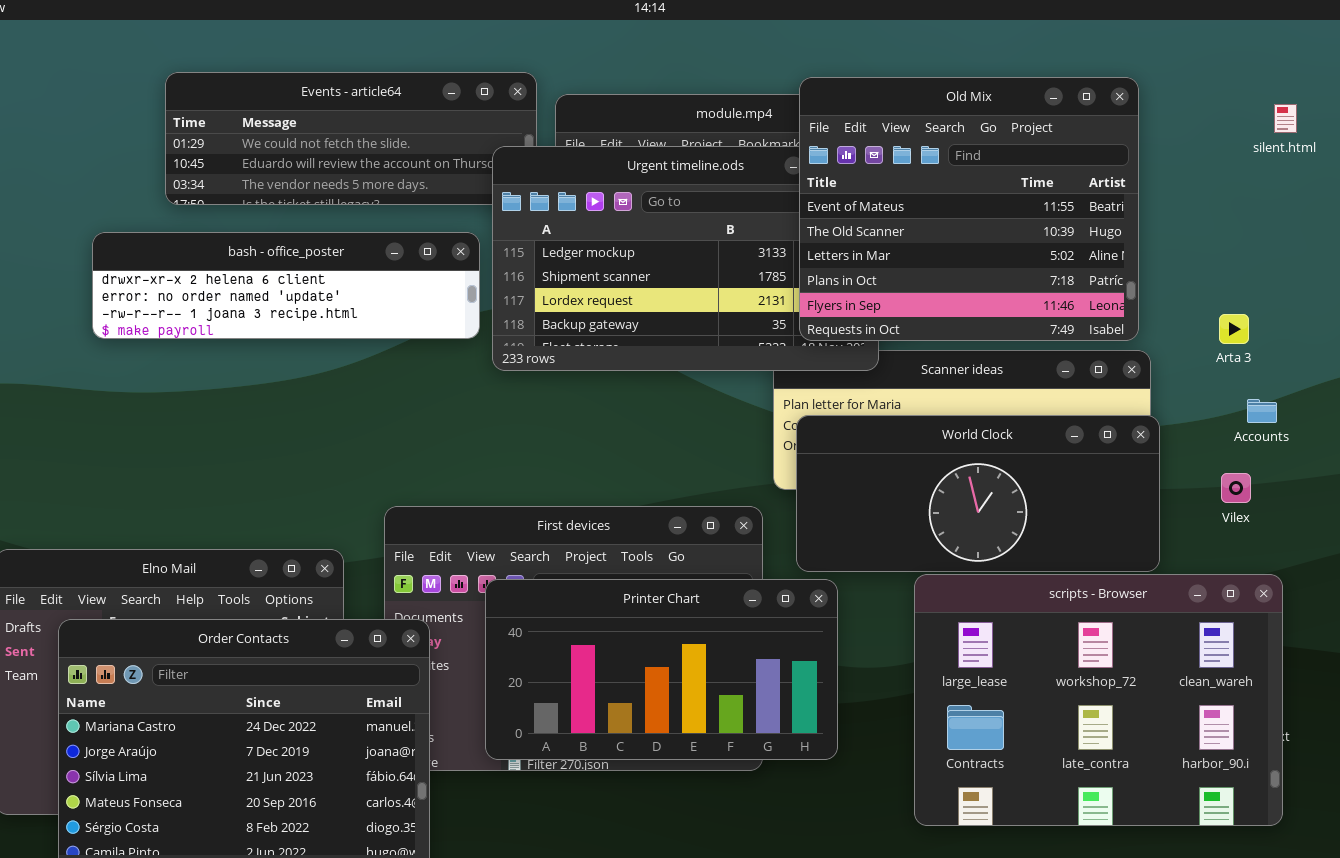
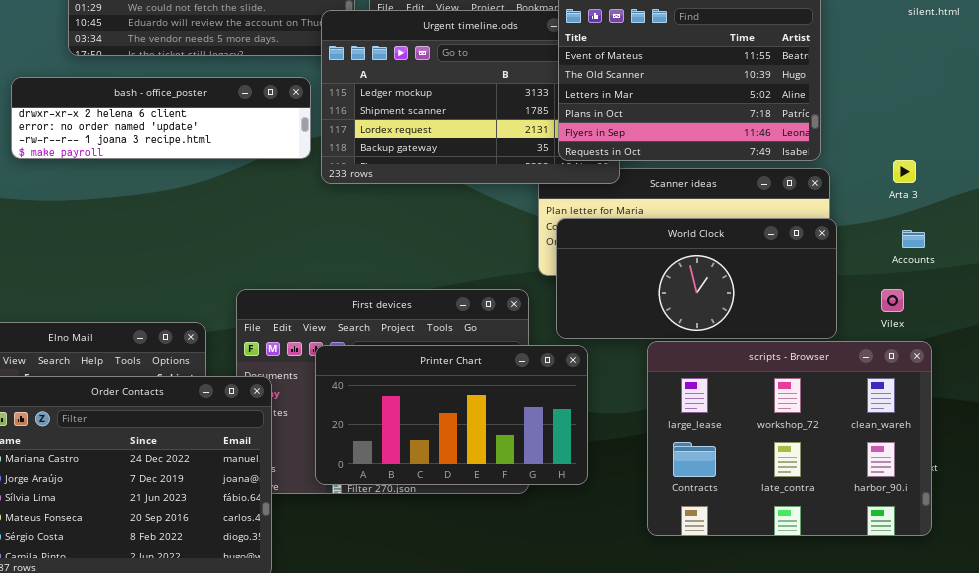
Arta 3: [1219,314,1249,344] -> [893,160,916,183], moved
Accounts: [1247,399,1277,423] -> [902,230,925,248], moved
Vilex: [1221,473,1251,503] -> [881,289,904,312], moved

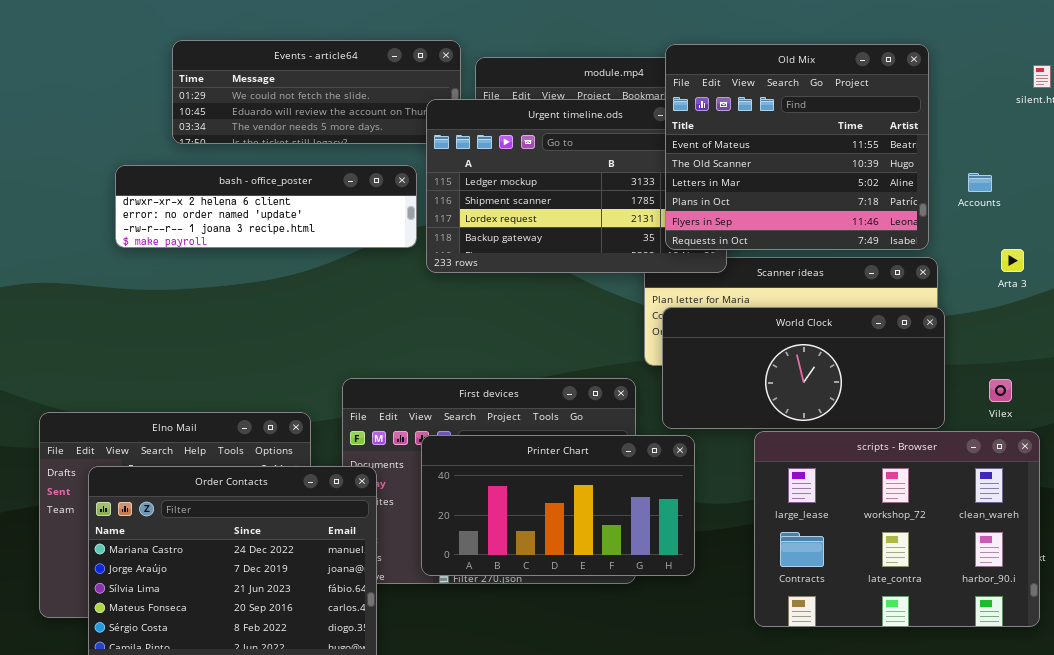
Accounts: [902,230,925,248] -> [968,173,992,192], moved

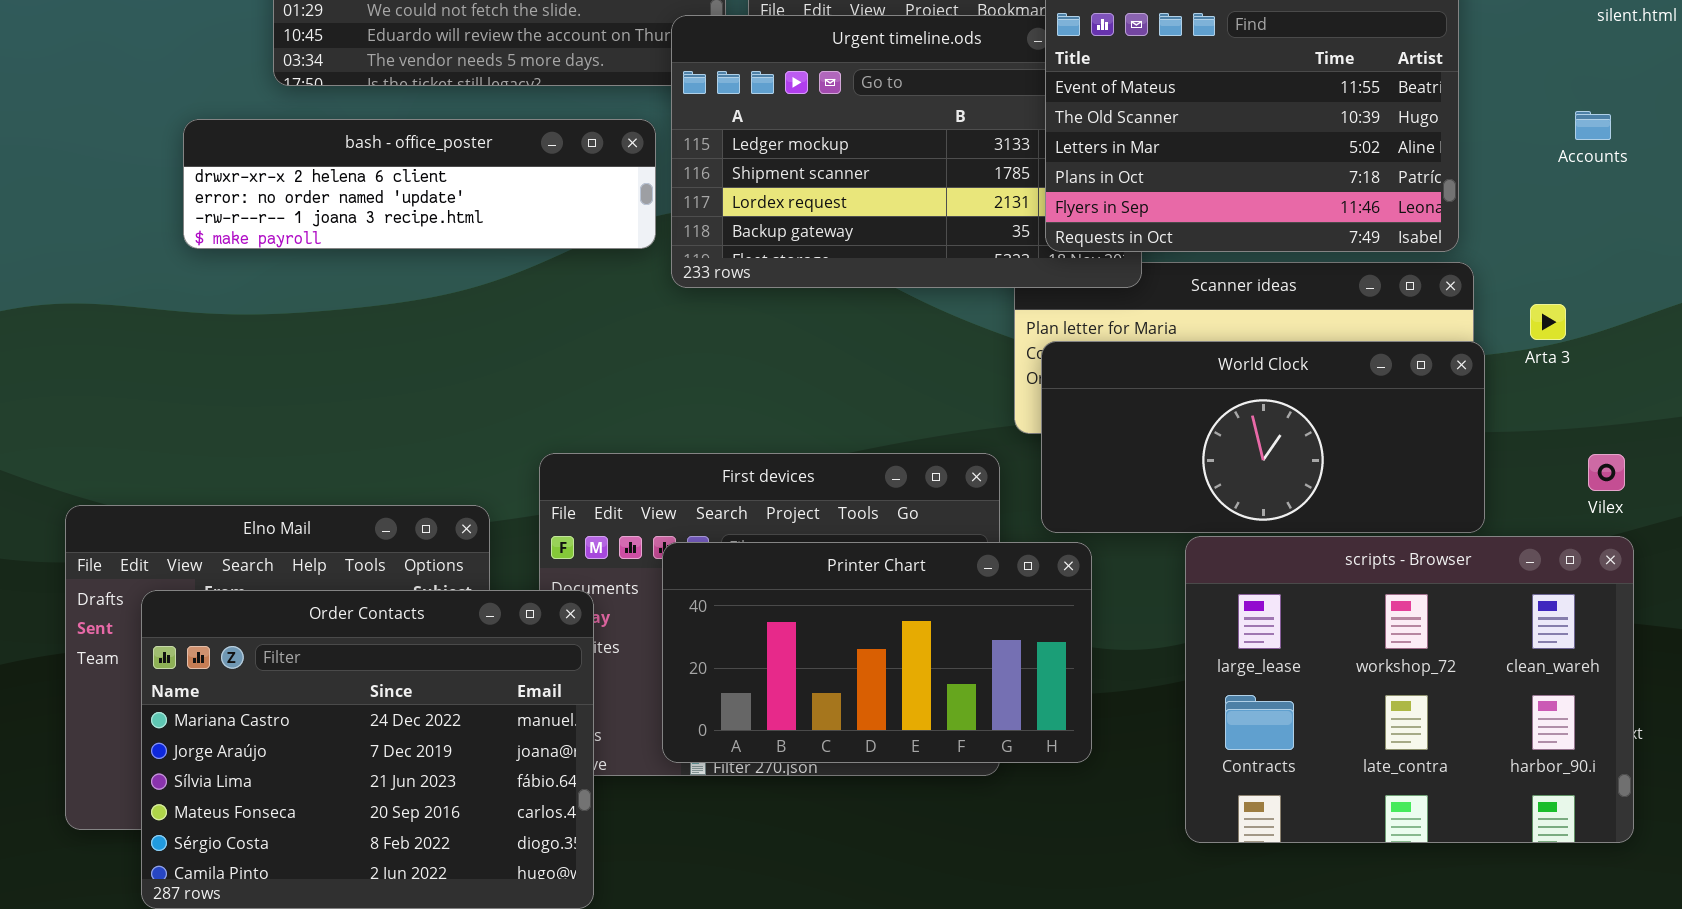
Accounts: [968,173,992,192] -> [1575,111,1611,140], moved
Arta 3: [1001,249,1024,272] -> [1530,304,1566,340], moved
Vilex: [989,379,1012,402] -> [1588,454,1625,491], moved

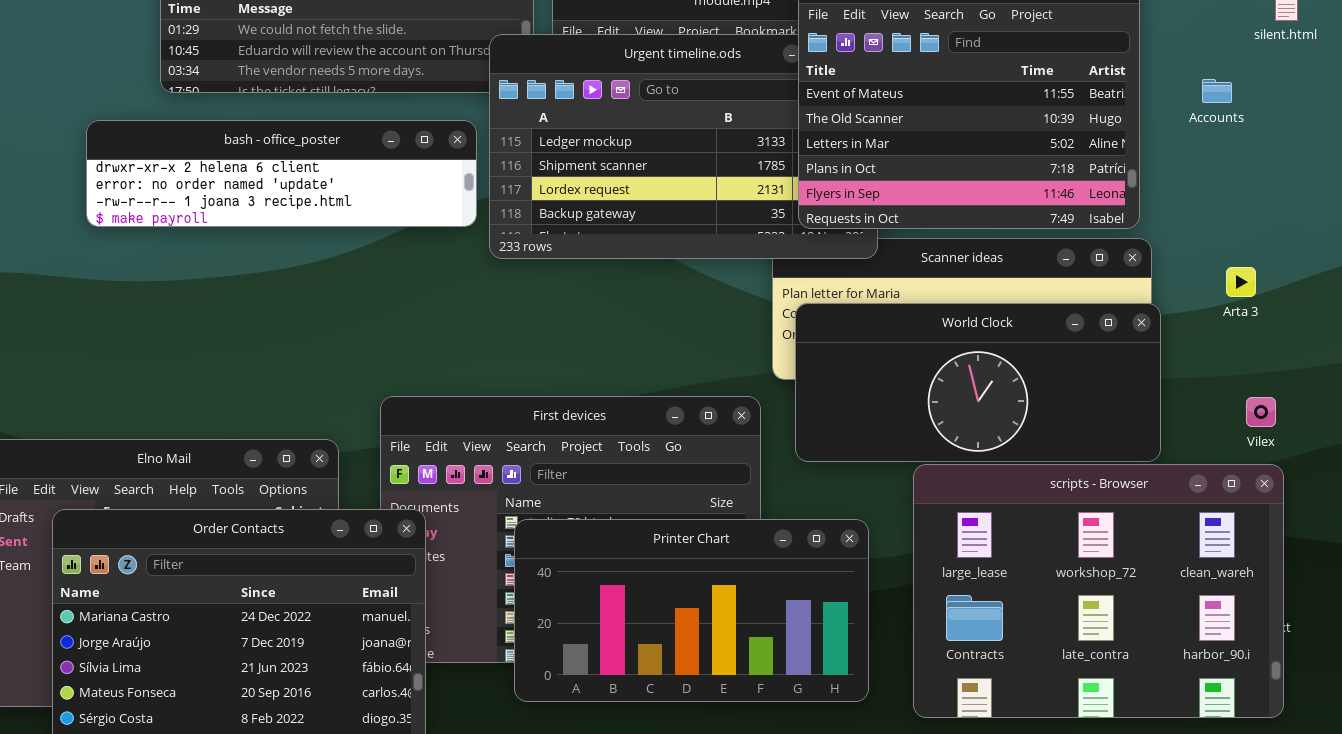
Accounts: [1575,111,1611,140] -> [1202,79,1232,103], moved
Arta 3: [1530,304,1566,340] -> [1226,267,1256,297], moved
Printer Chart: [662,542,1092,763] -> [514,519,869,702], moved

